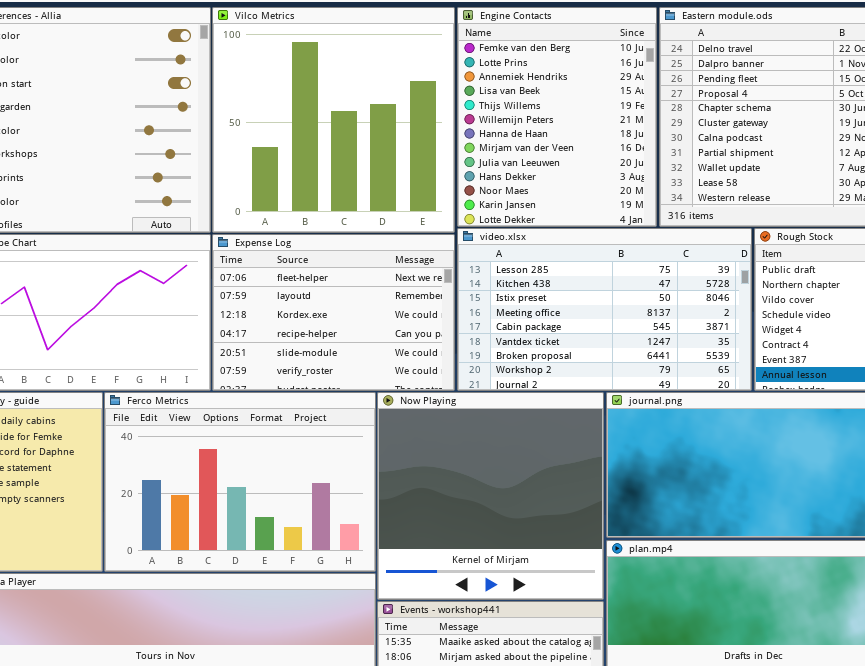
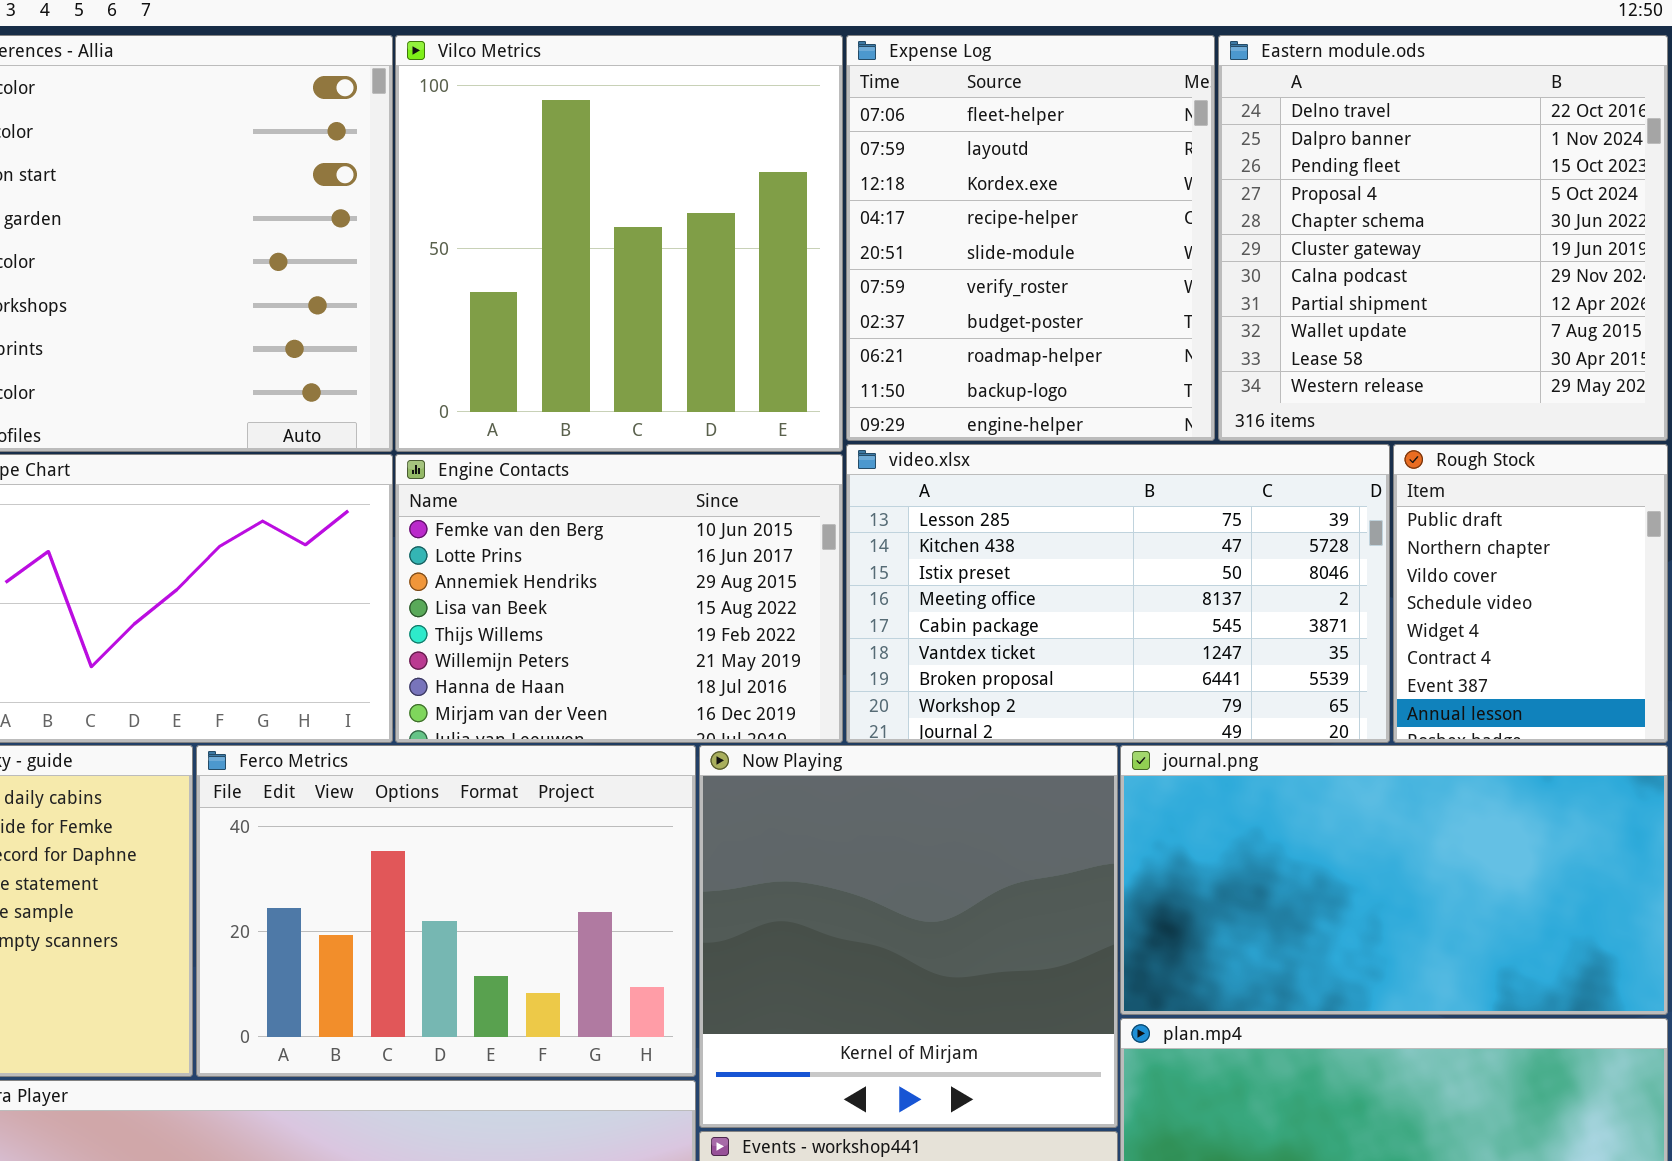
Engine Contacts: [457,7,657,227] -> [395,454,843,743], moved, resized
Expense Log: [212,234,455,391] -> [846,35,1215,441], moved, resized

